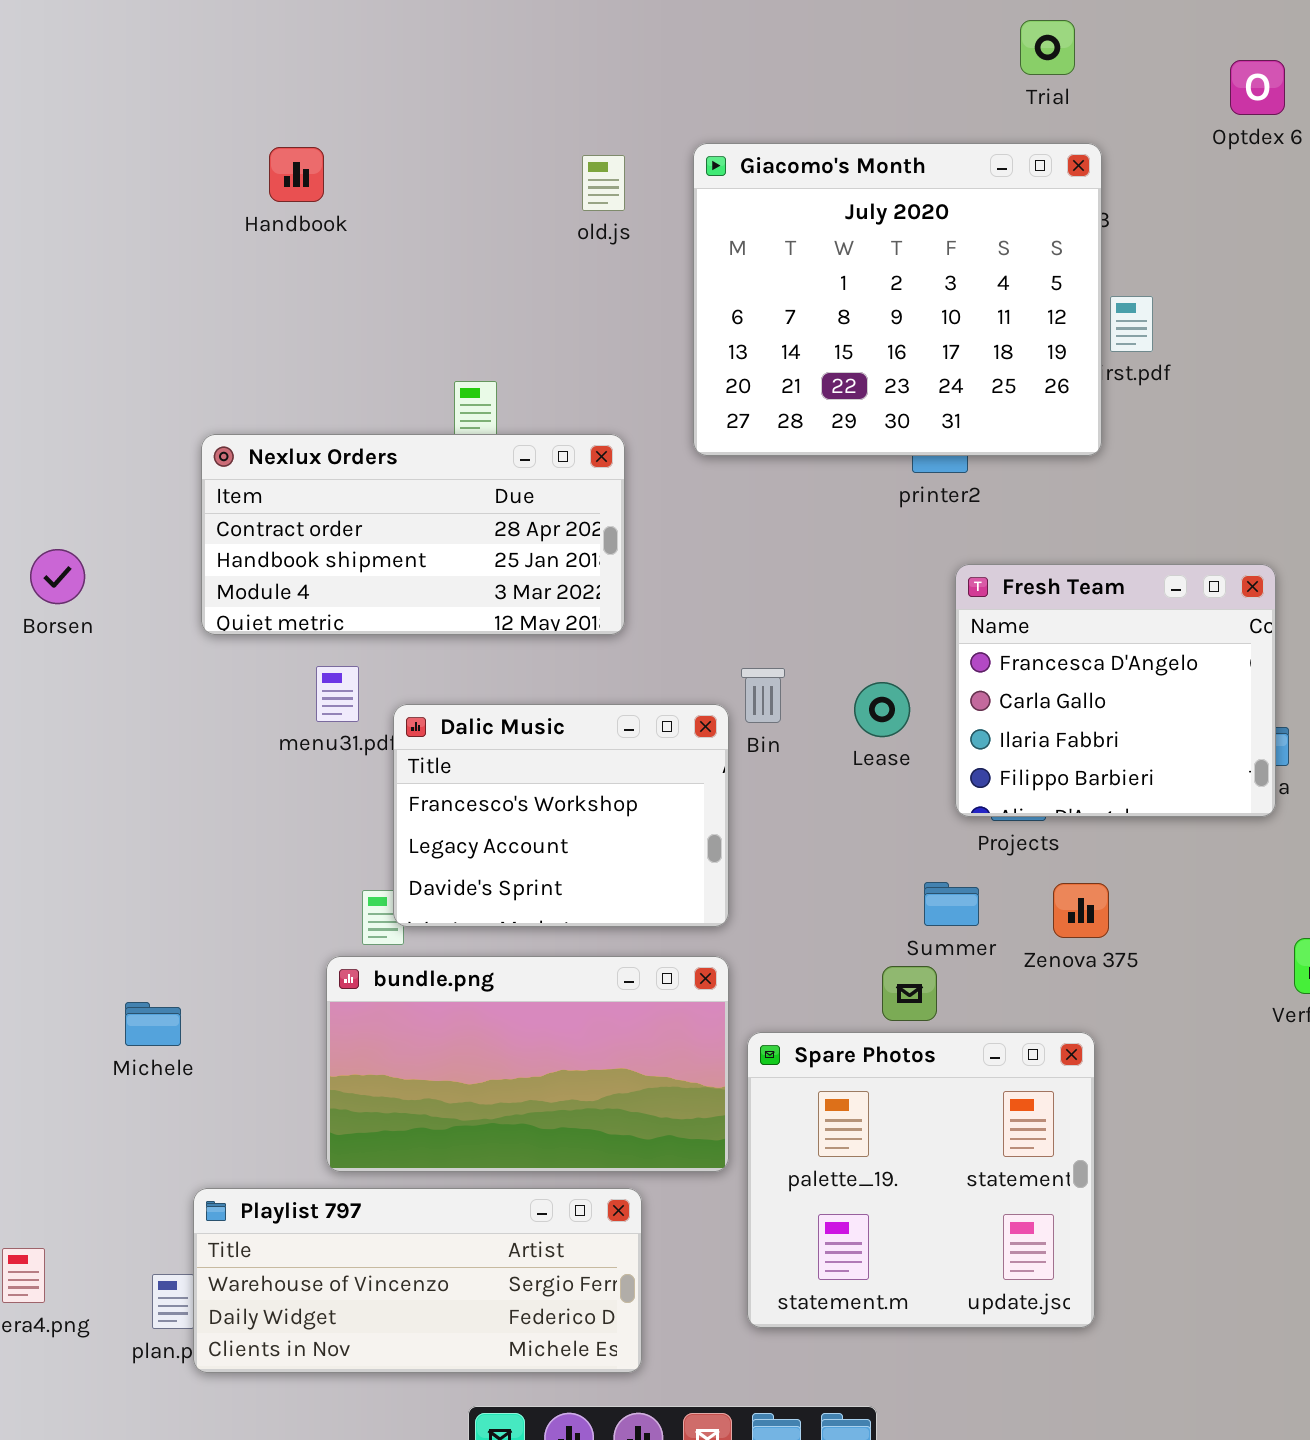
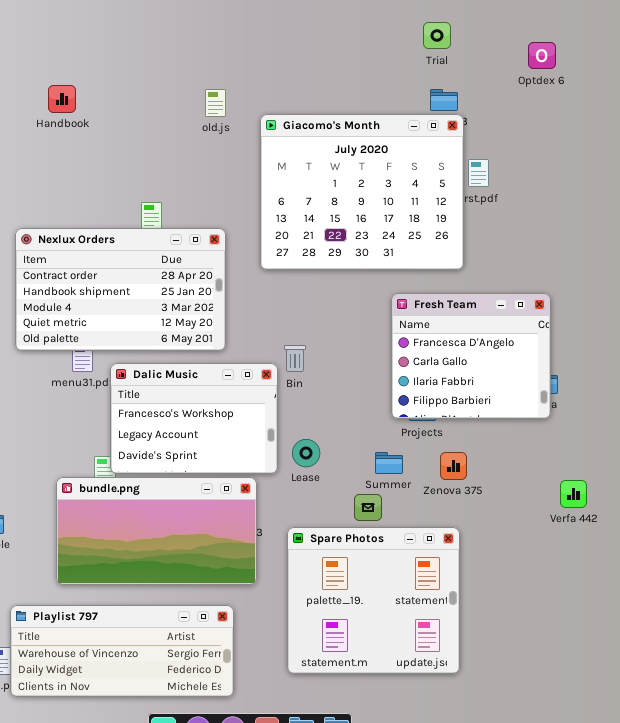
Giacomo's Month: [693,143,1102,456] -> [260,114,464,270], moved
Nexlux Orders: [201,434,625,635] -> [15,228,226,351], resized
Lease: [854,682,910,737] -> [292,439,320,467], moved
bundle.png: [326,956,729,1172] -> [56,477,257,585], moved

